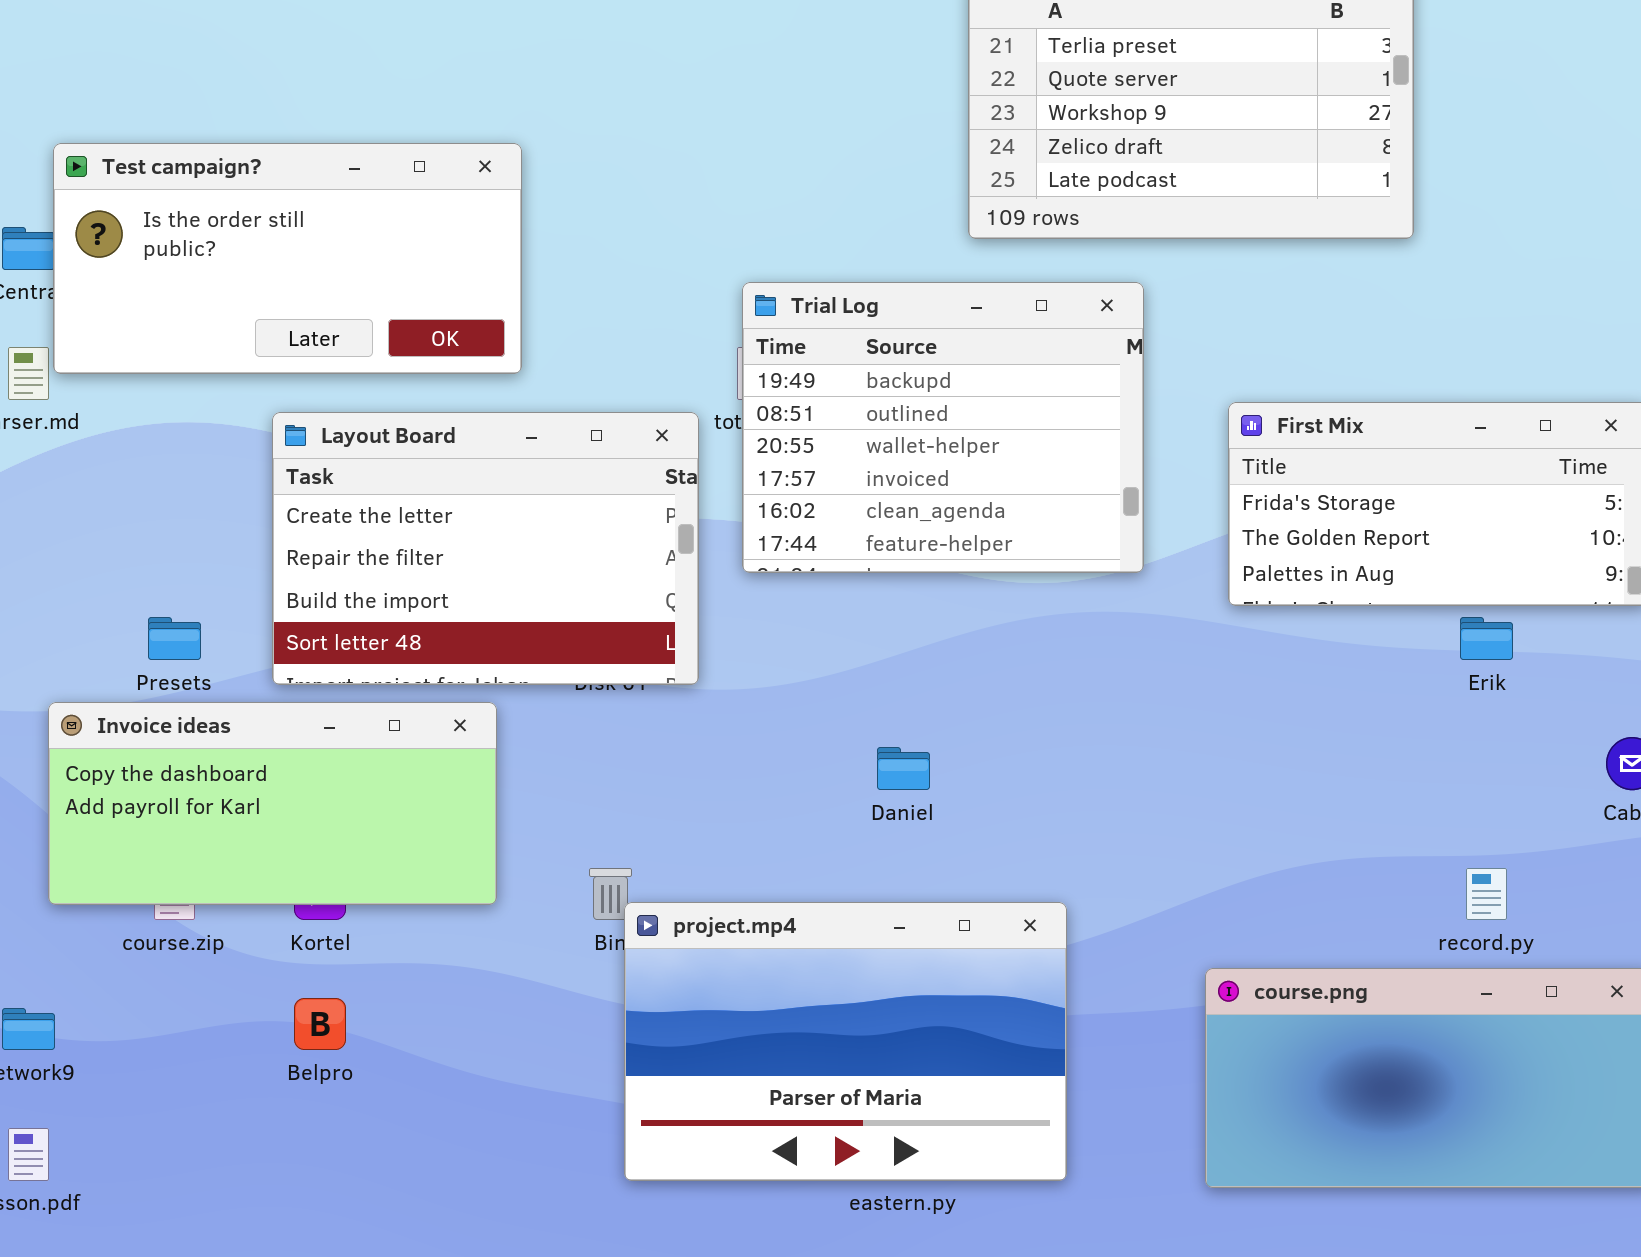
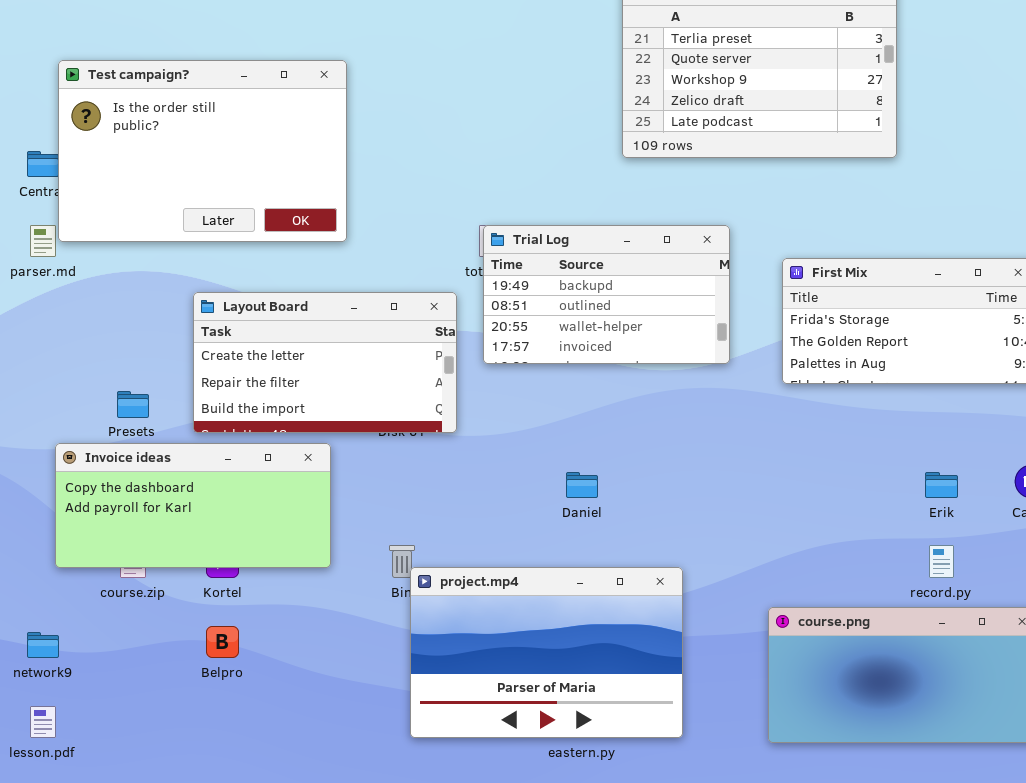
Test campaign?: [53,143,522,374] -> [58,60,347,242], resized
Trial Log: [742,282,1144,573] -> [483,225,730,364], resized
Layout Board: [272,412,699,685] -> [193,292,457,433], resized
Erik: [1460,617,1513,660] -> [925,472,958,498], moved

